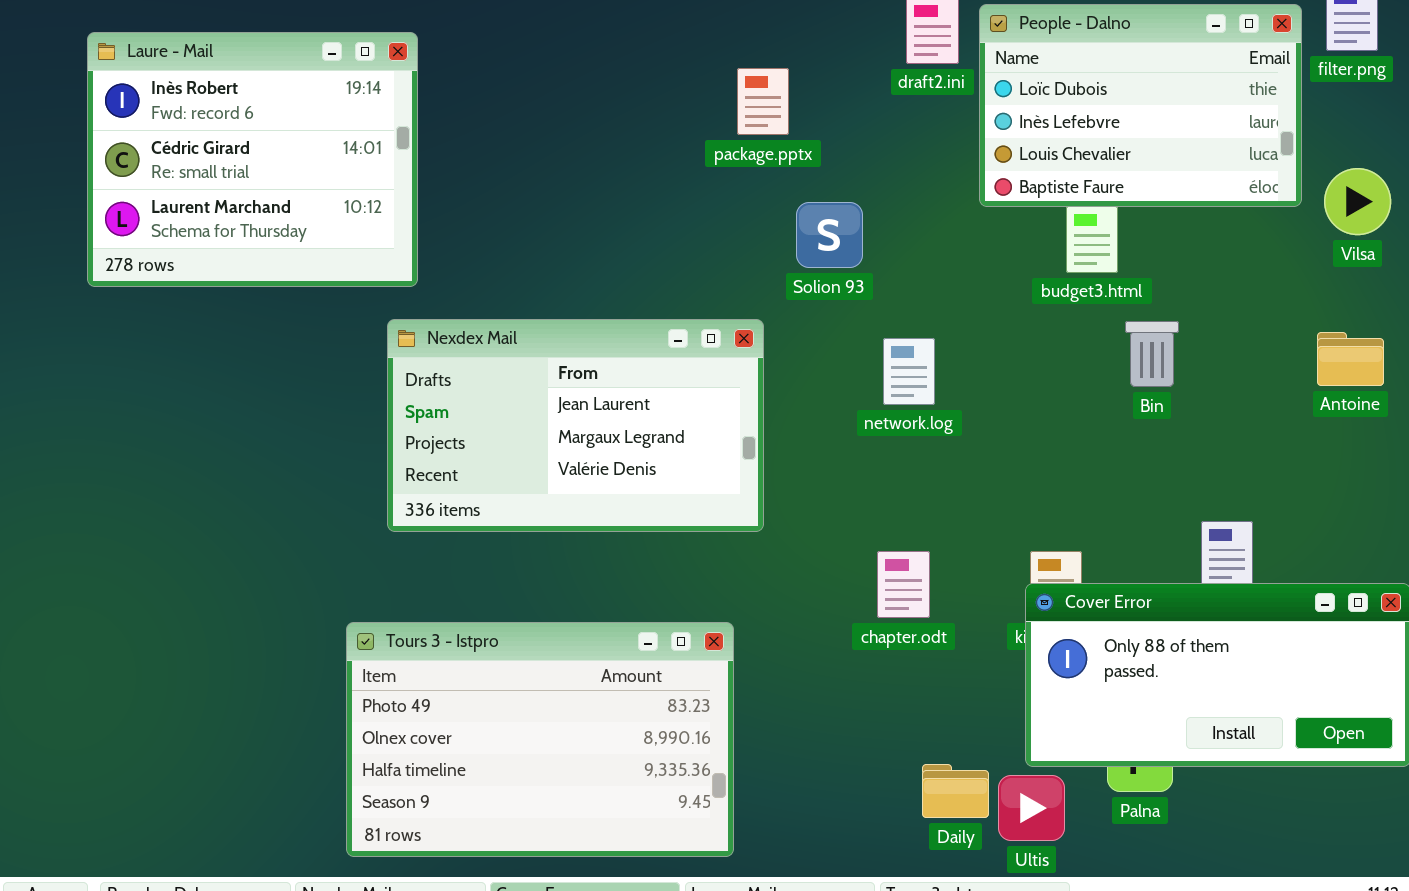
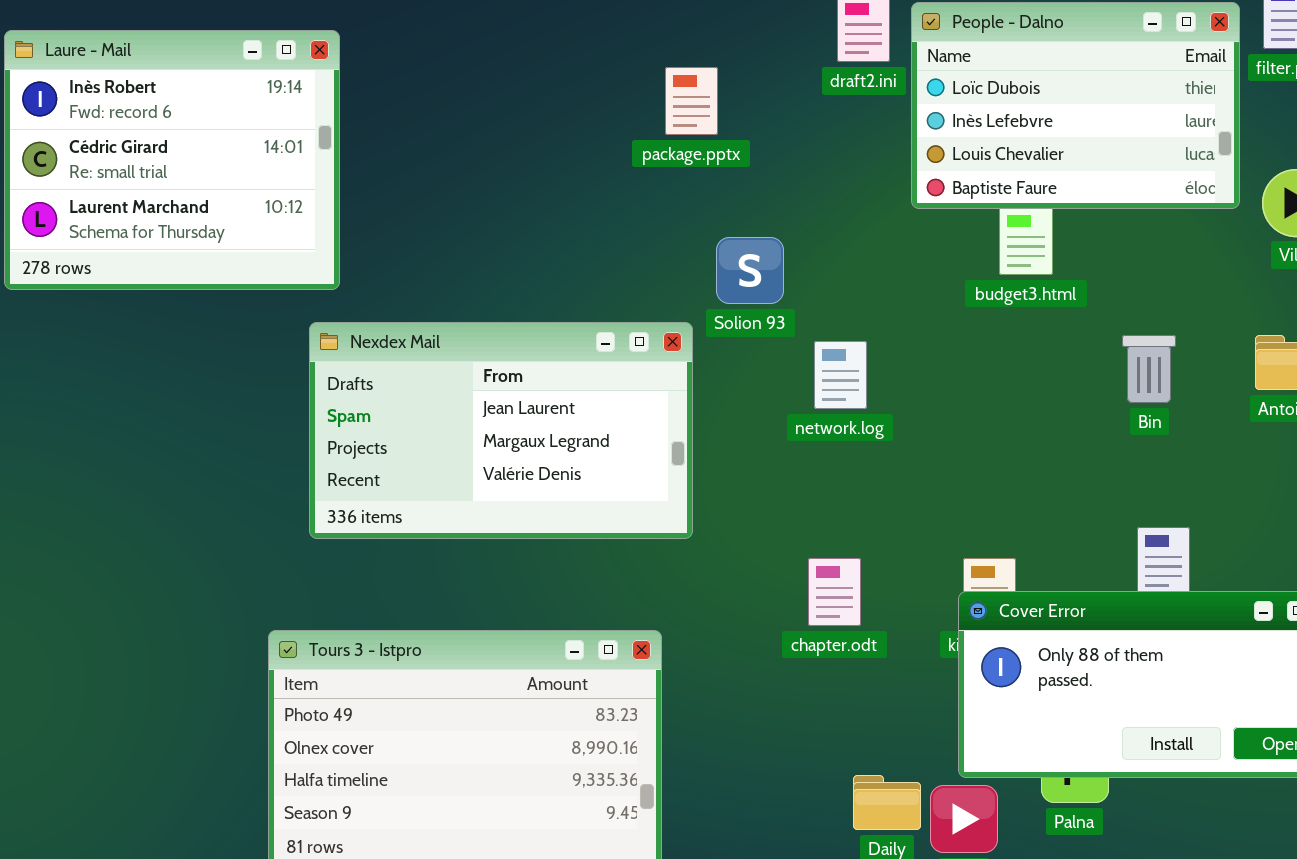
Solion 93: [796,202,863,268] -> [716,237,784,304], moved
Bin: [1125,321,1179,387] -> [1122,335,1176,403], moved

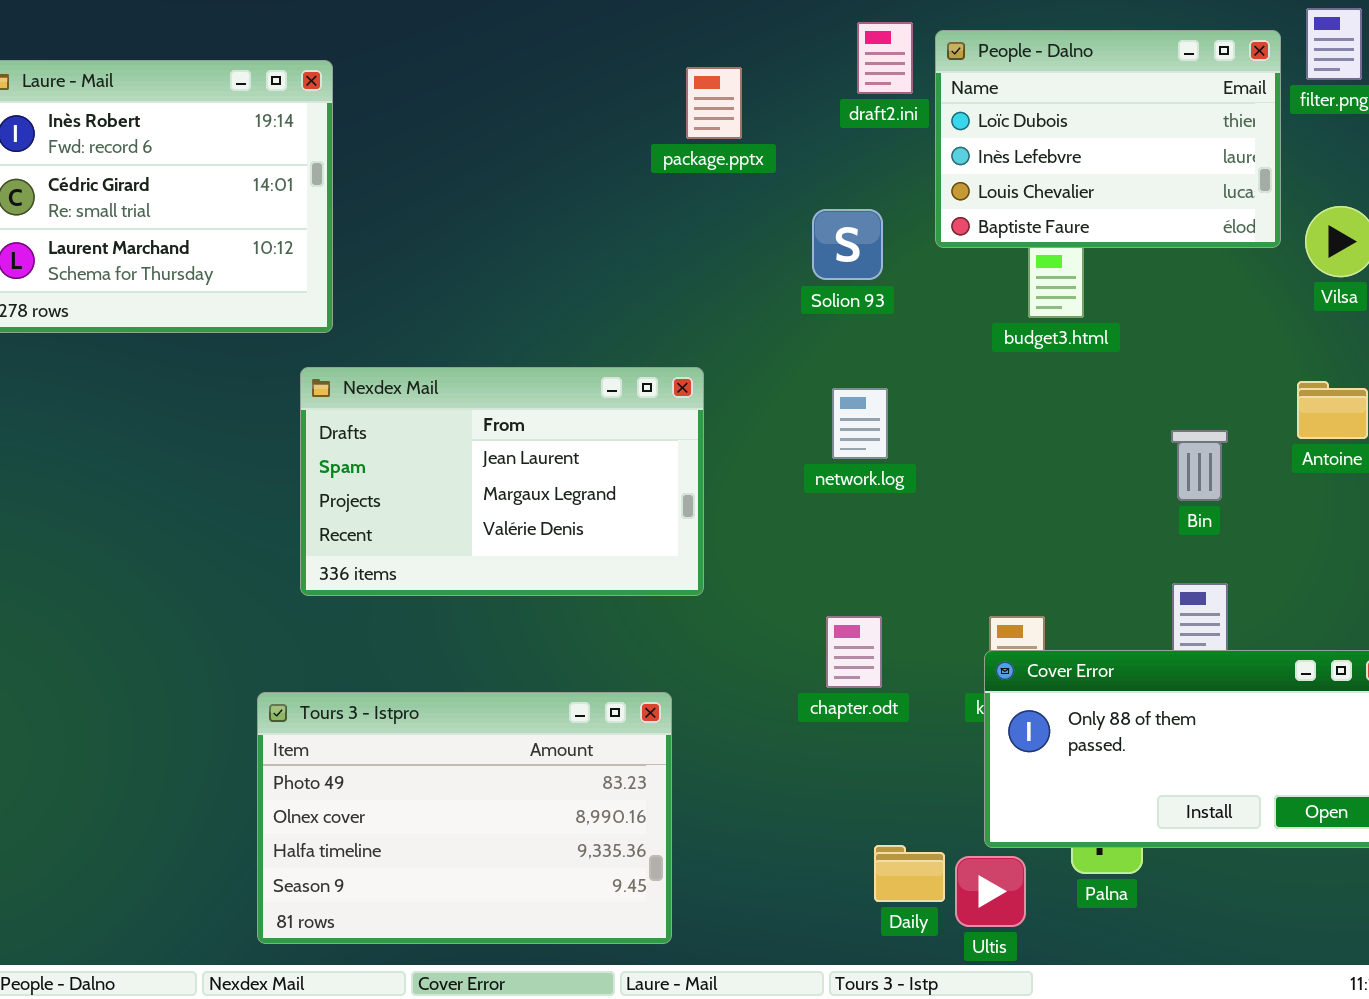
package.pptx: [665,67,718,135] -> [686,67,742,139], moved
Solion 93: [716,237,784,304] -> [812,209,883,280], moved
Bin: [1122,335,1176,403] -> [1171,430,1228,501], moved

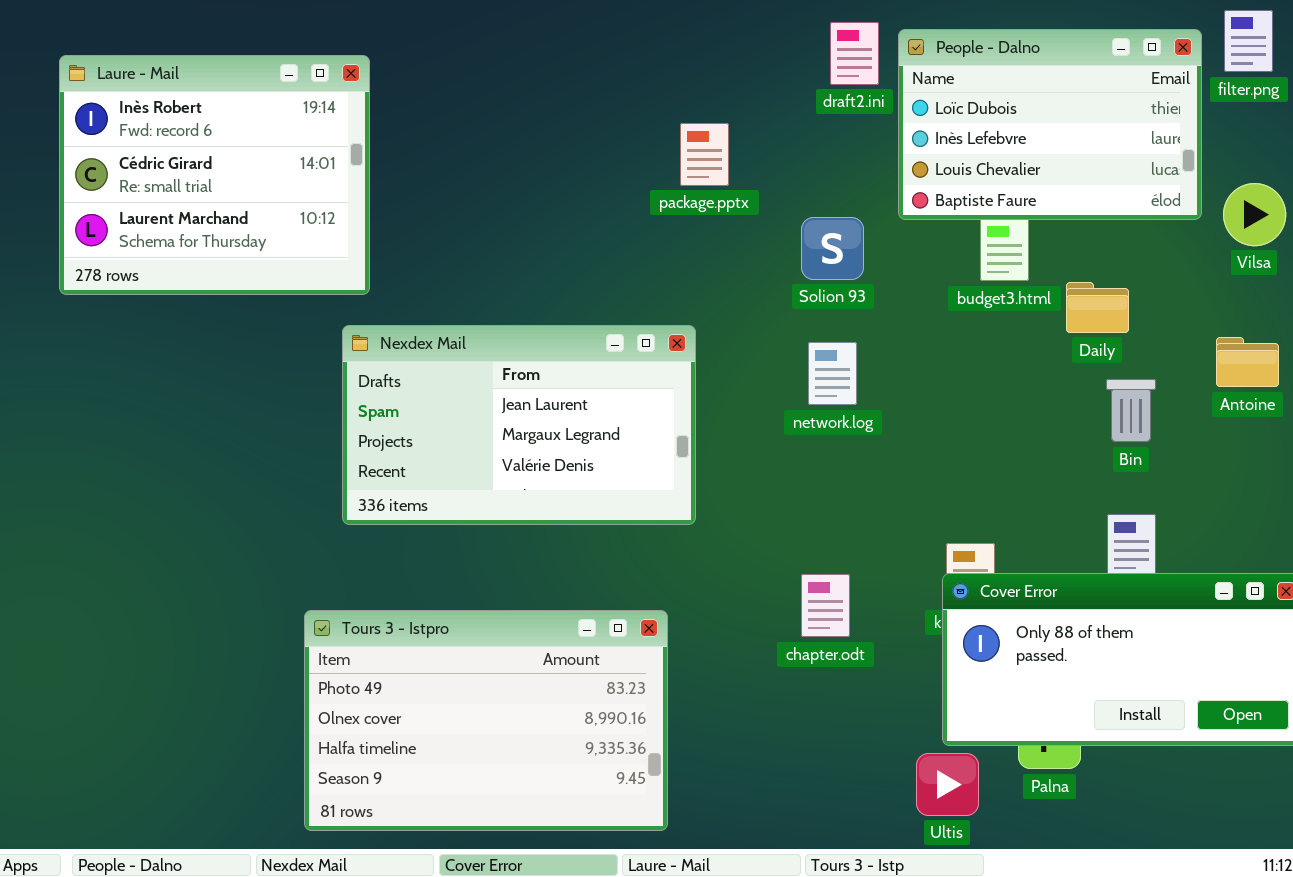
package.pptx: [686,67,742,139] -> [680,123,729,186], moved
Solion 93: [812,209,883,280] -> [801,217,864,280], moved
chapter.odt: [826,616,882,688] -> [801,574,850,637], moved
Daily: [874,845,945,902] -> [1066,282,1129,333], moved

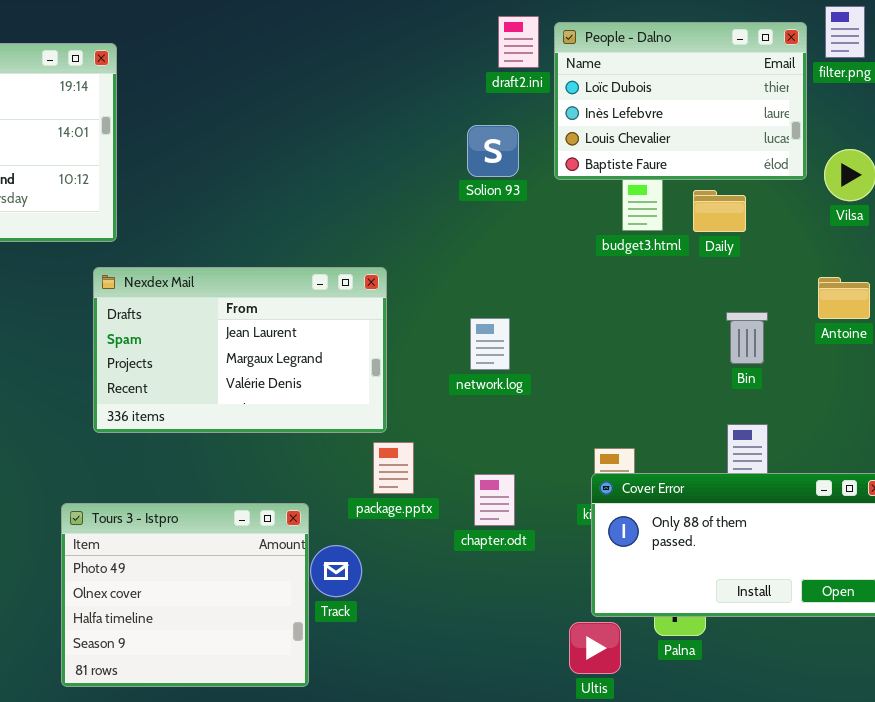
package.pptx: [680,123,729,186] -> [373,442,414,494], moved
Solion 93: [801,217,864,280] -> [467,125,519,177], moved
Daily: [1066,282,1129,333] -> [693,190,746,232], moved
network.log: [808,342,857,405] -> [470,318,510,370], moved
Tours 3 - Istpro: [304,610,668,831] -> [61,503,309,687], resized

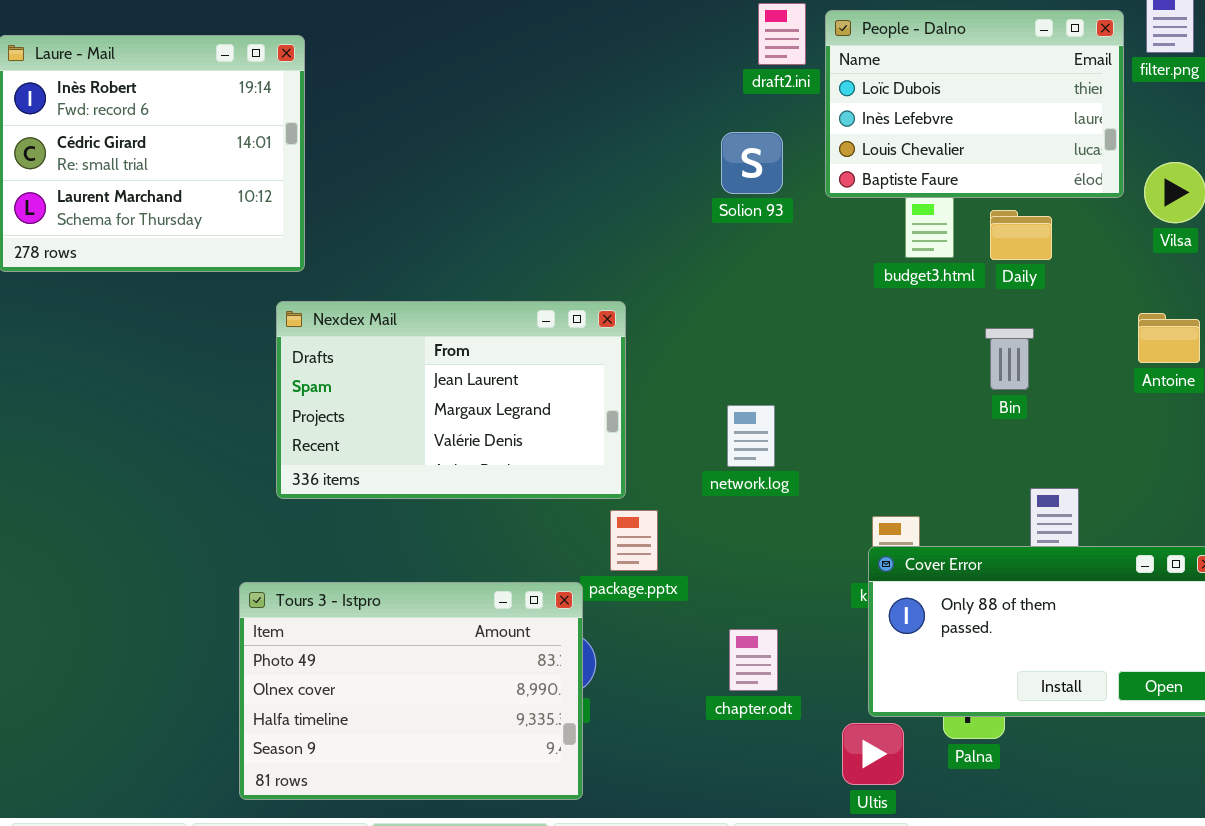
Bin: [726,312,768,364] -> [985,328,1034,390], moved
network.log: [470,318,510,370] -> [727,405,775,467], moved
chapter.odt: [474,474,515,526] -> [729,629,778,691], moved
Tours 3 - Istpro: [61,503,309,687] -> [239,582,583,800], resized

